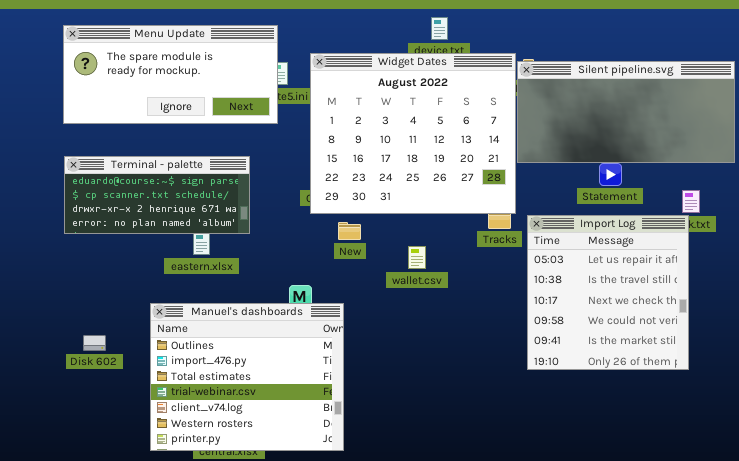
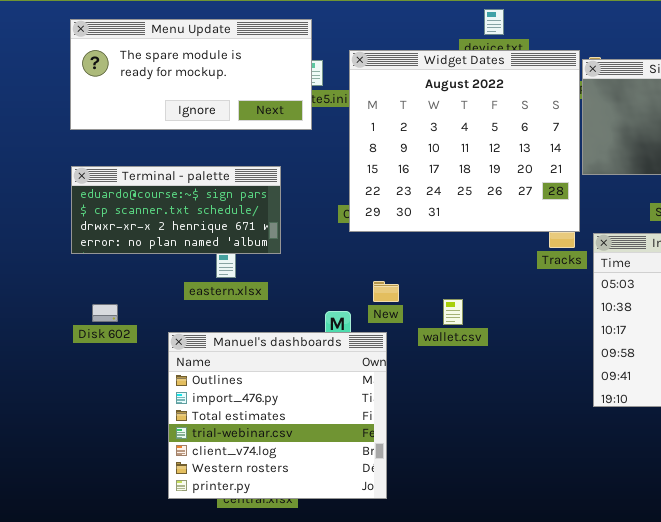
New: [338,222,361,240] -> [373,281,399,302], moved
wallet.csv: [408,246,426,269] -> [443,299,463,325], moved
Disk 602: [83,335,106,351] -> [92,304,118,322], moved

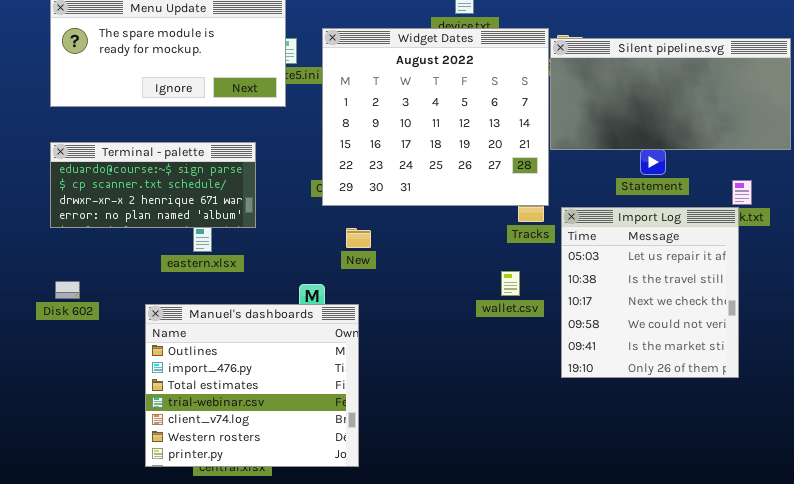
New: [373,281,399,302] -> [346,228,371,248], moved
wallet.csv: [443,299,463,325] -> [501,271,520,296], moved
Disk 602: [92,304,118,322] -> [55,281,80,299], moved

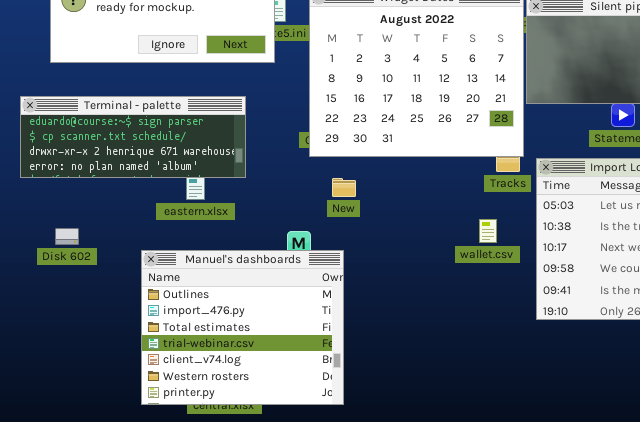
Terminal - palette: [50,142,256,228] -> [20,96,246,178], resized

